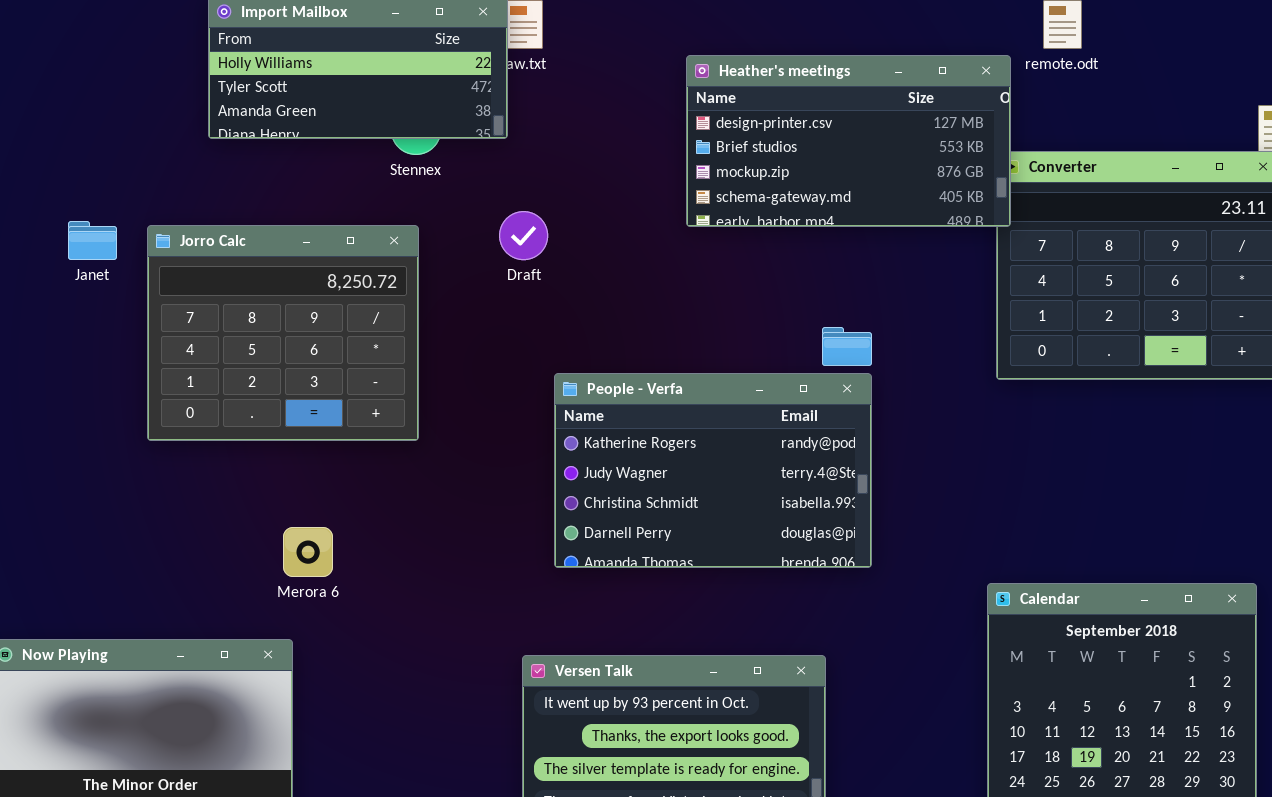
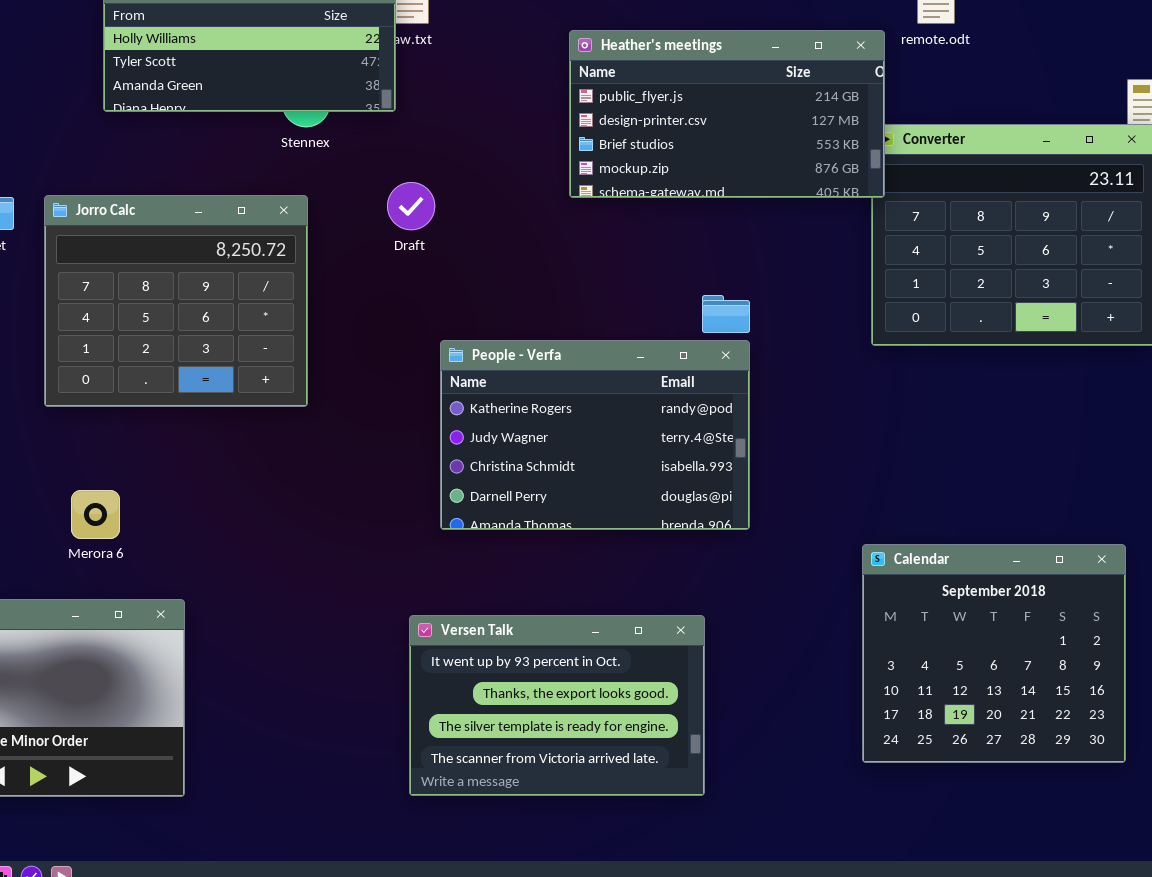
Heather's meetings: [686,55,1011,227] -> [569,30,885,198], scrolled up 1 row
Merora 6: [283,527,333,577] -> [71,490,120,539], moved

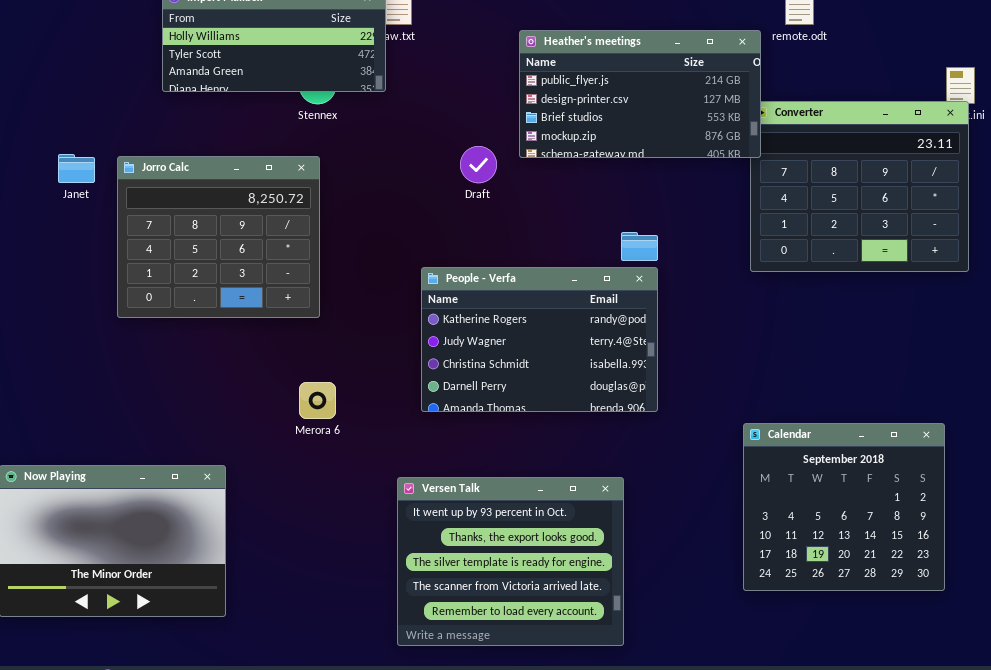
Draft: [387,182,435,230] -> [460,146,497,183], moved
Merora 6: [71,490,120,539] -> [299,382,336,419], moved
Versen Talk: [409,615,705,796] -> [397,477,624,646], resized

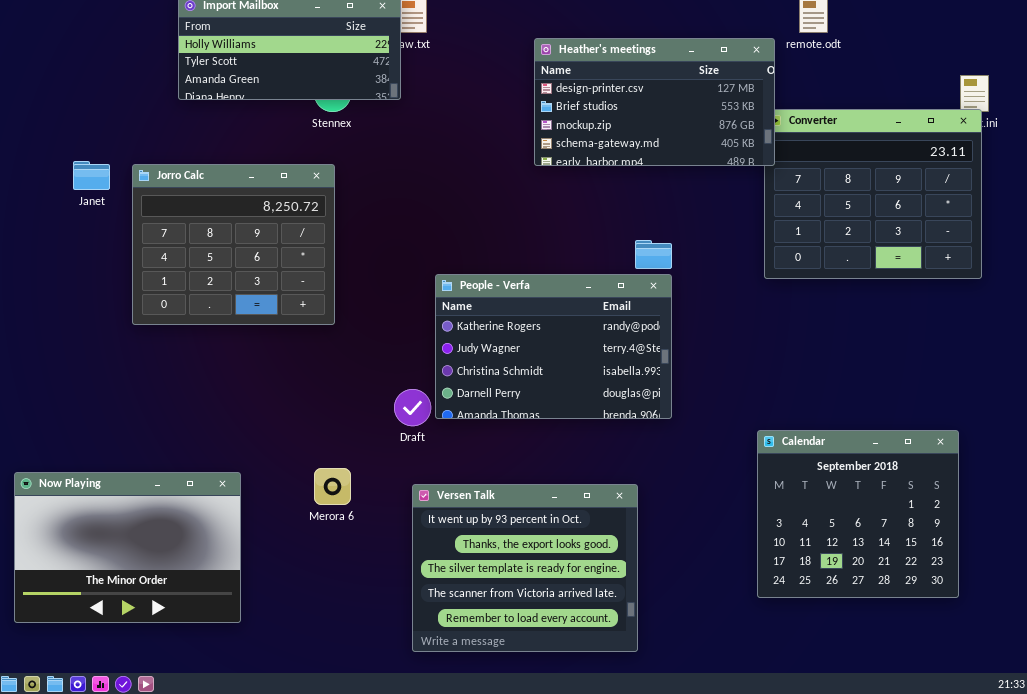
Heather's meetings: [519,30,761,158] -> [534,38,775,166], scrolled down 1 row
Draft: [460,146,497,183] -> [394,389,431,426], moved
Merora 6: [299,382,336,419] -> [314,468,351,505], moved

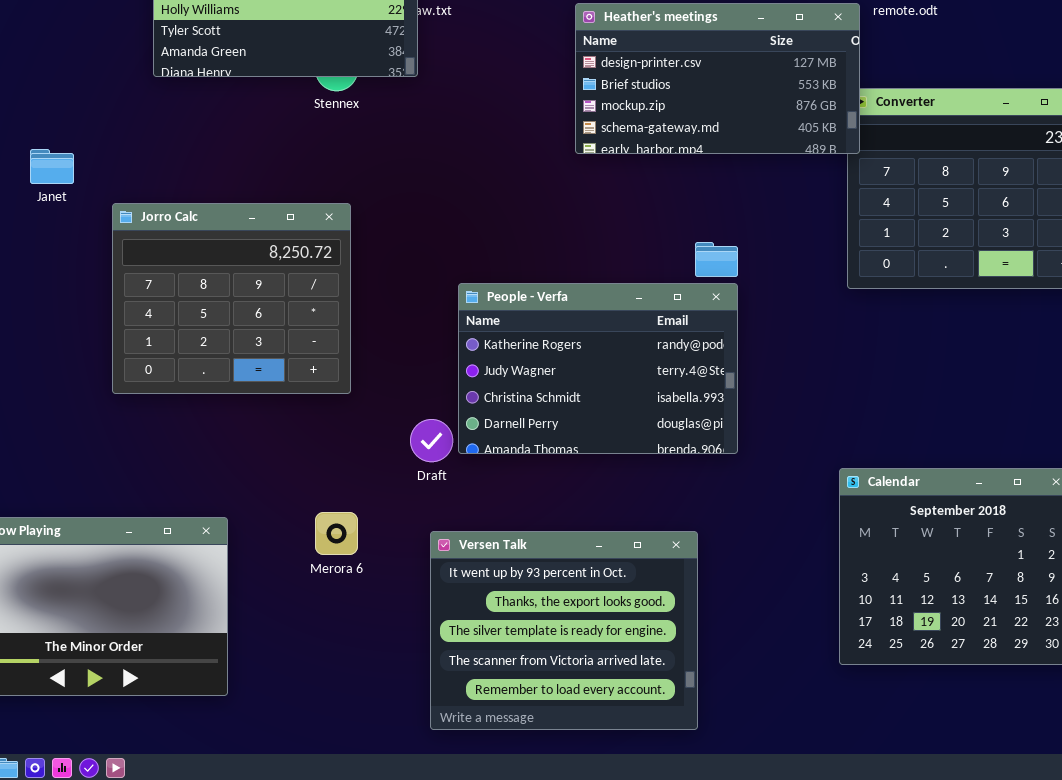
Jorro Calc: [132,164,335,325] -> [112,203,351,394], moved

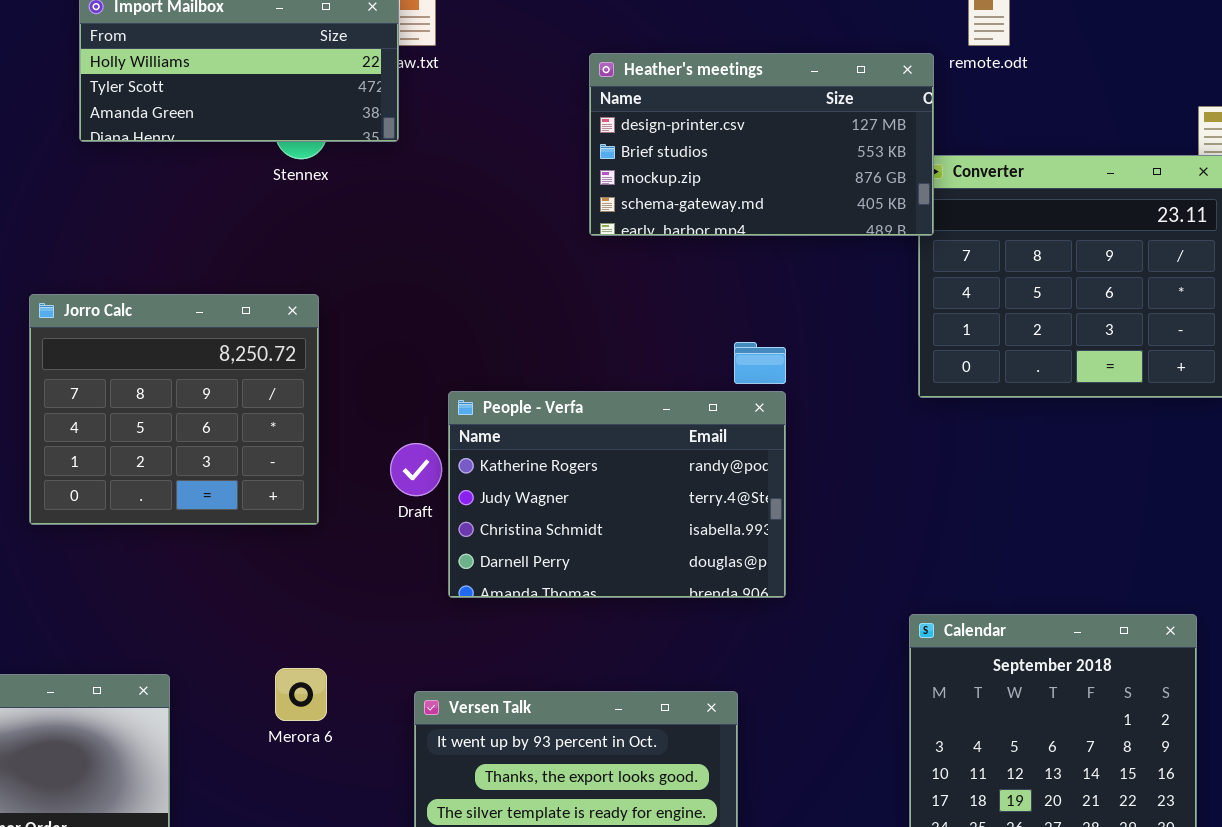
Draft: [410,419,453,462] -> [390,443,442,496], moved

